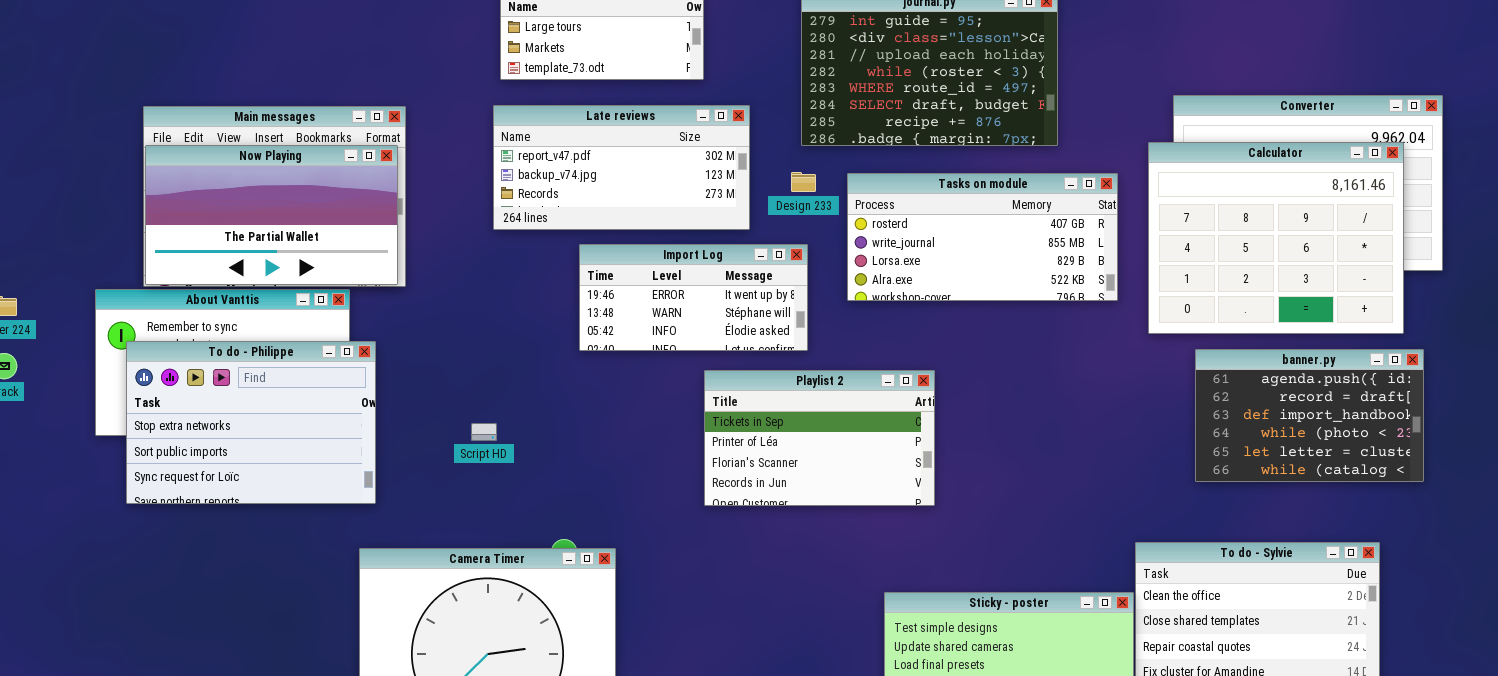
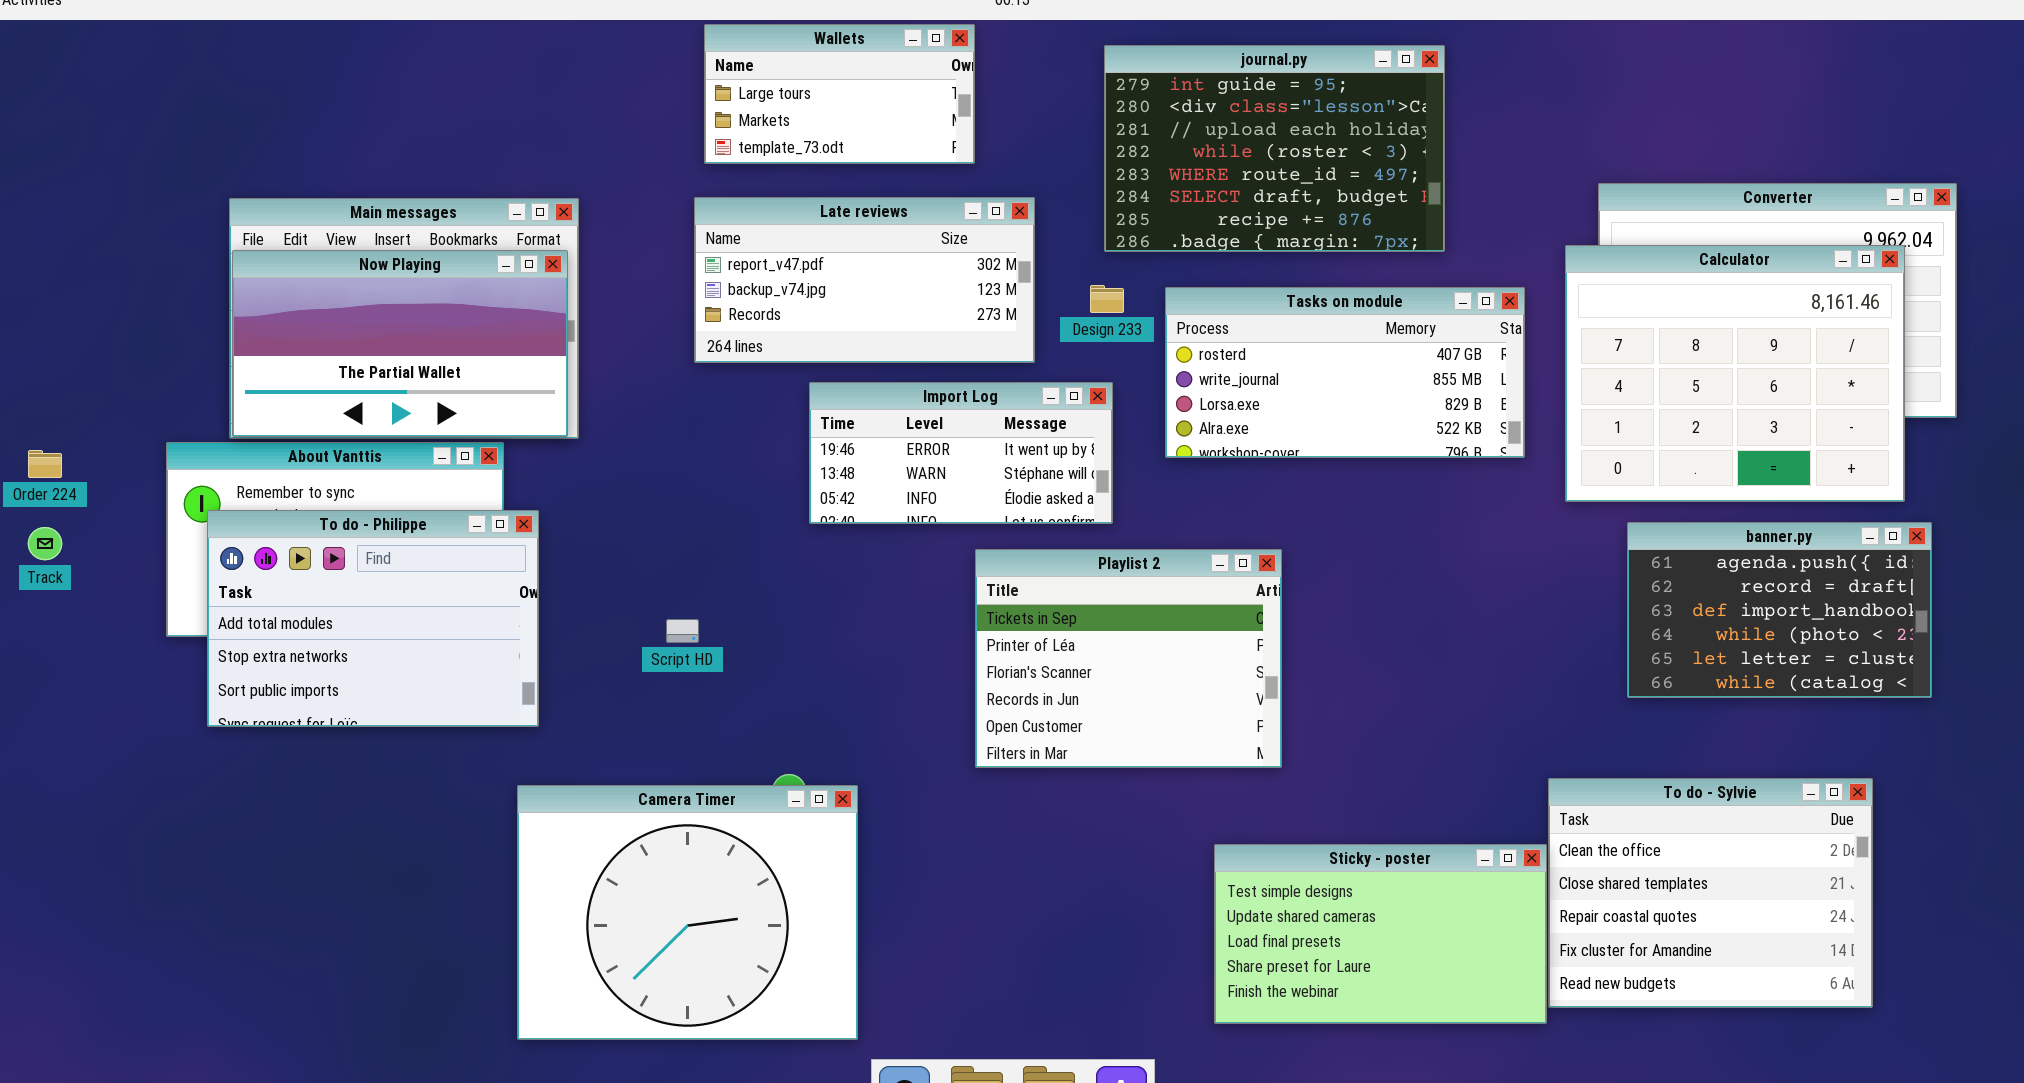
To do - Philippe: [126,341,376,504] -> [207,510,539,727], scrolled up 1 row
Playlist 2: [704,370,935,506] -> [975,549,1282,768], resized

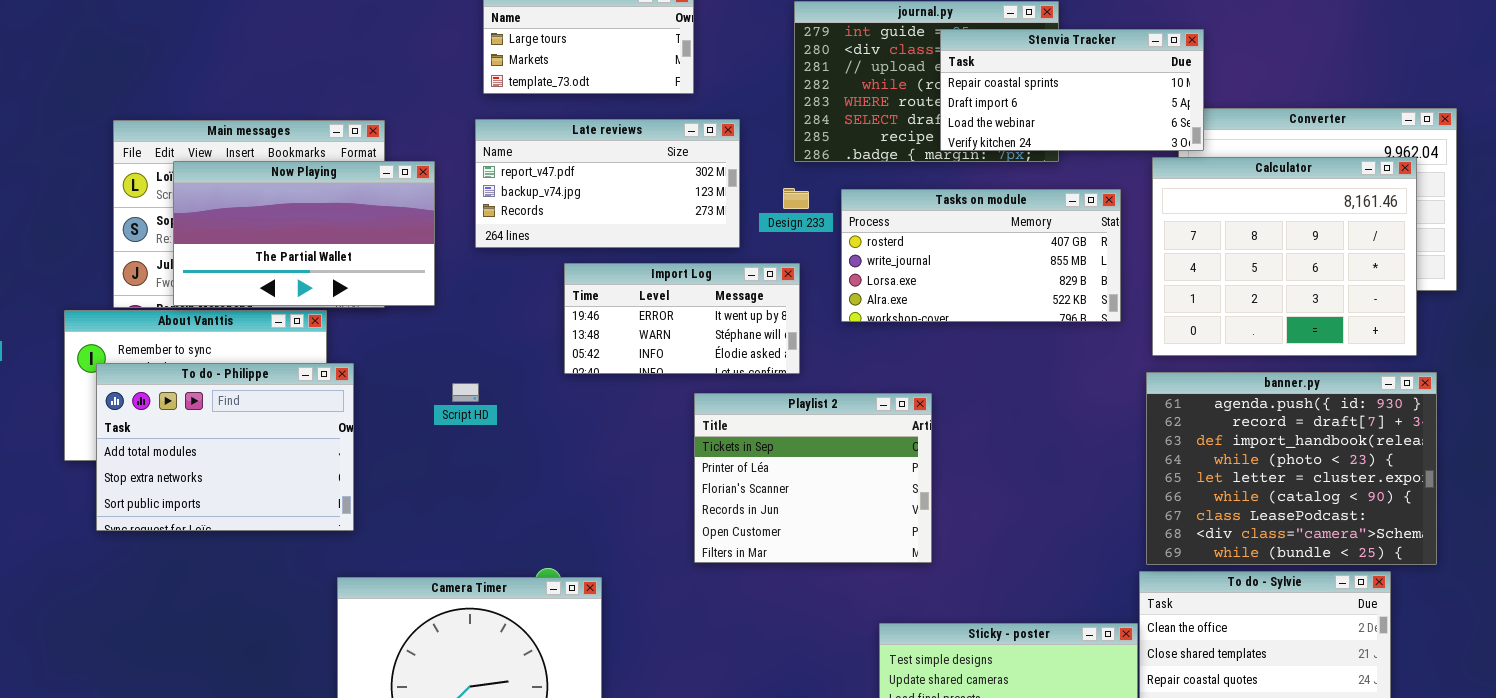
Stenvia Tracker: none -> [940,29,1204,151], opened
Now Playing: [232,250,568,437] -> [173,161,435,306], moved
banner.py: [1627,522,1932,698] -> [1146,372,1437,565], resized
Script HD: [666,619,699,643] -> [452,383,479,402], moved

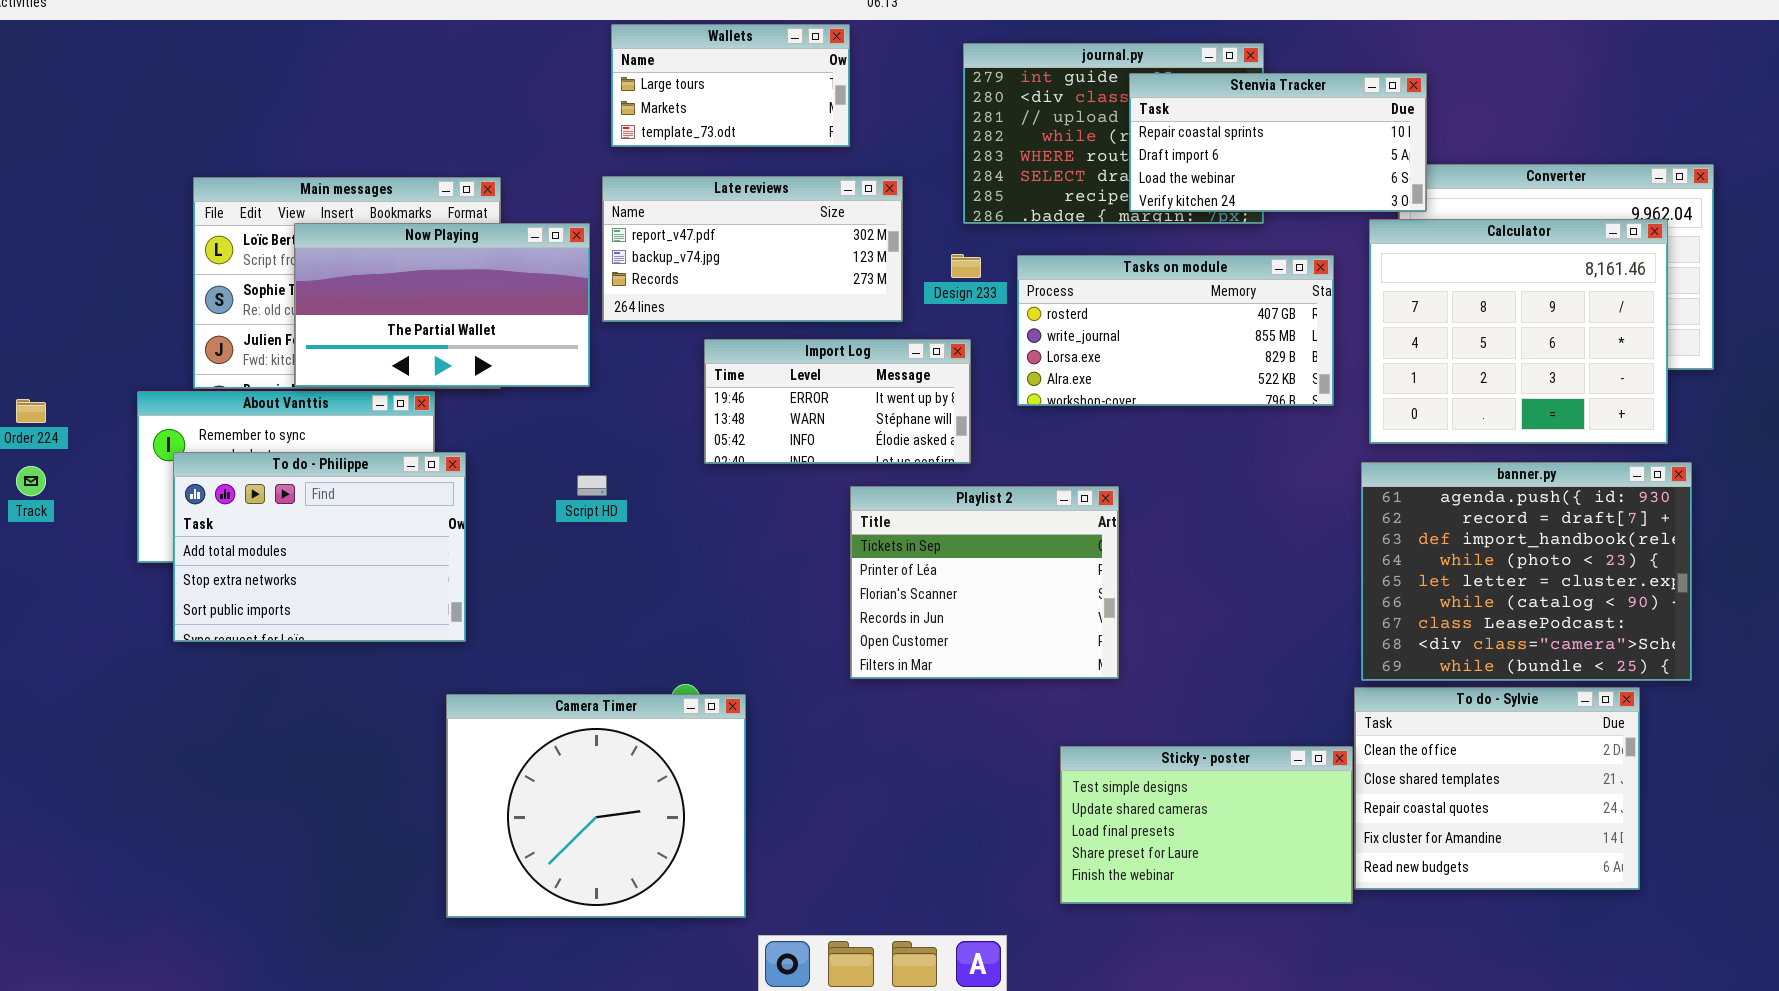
Now Playing: [173,161,435,306] -> [294,223,590,387], moved

